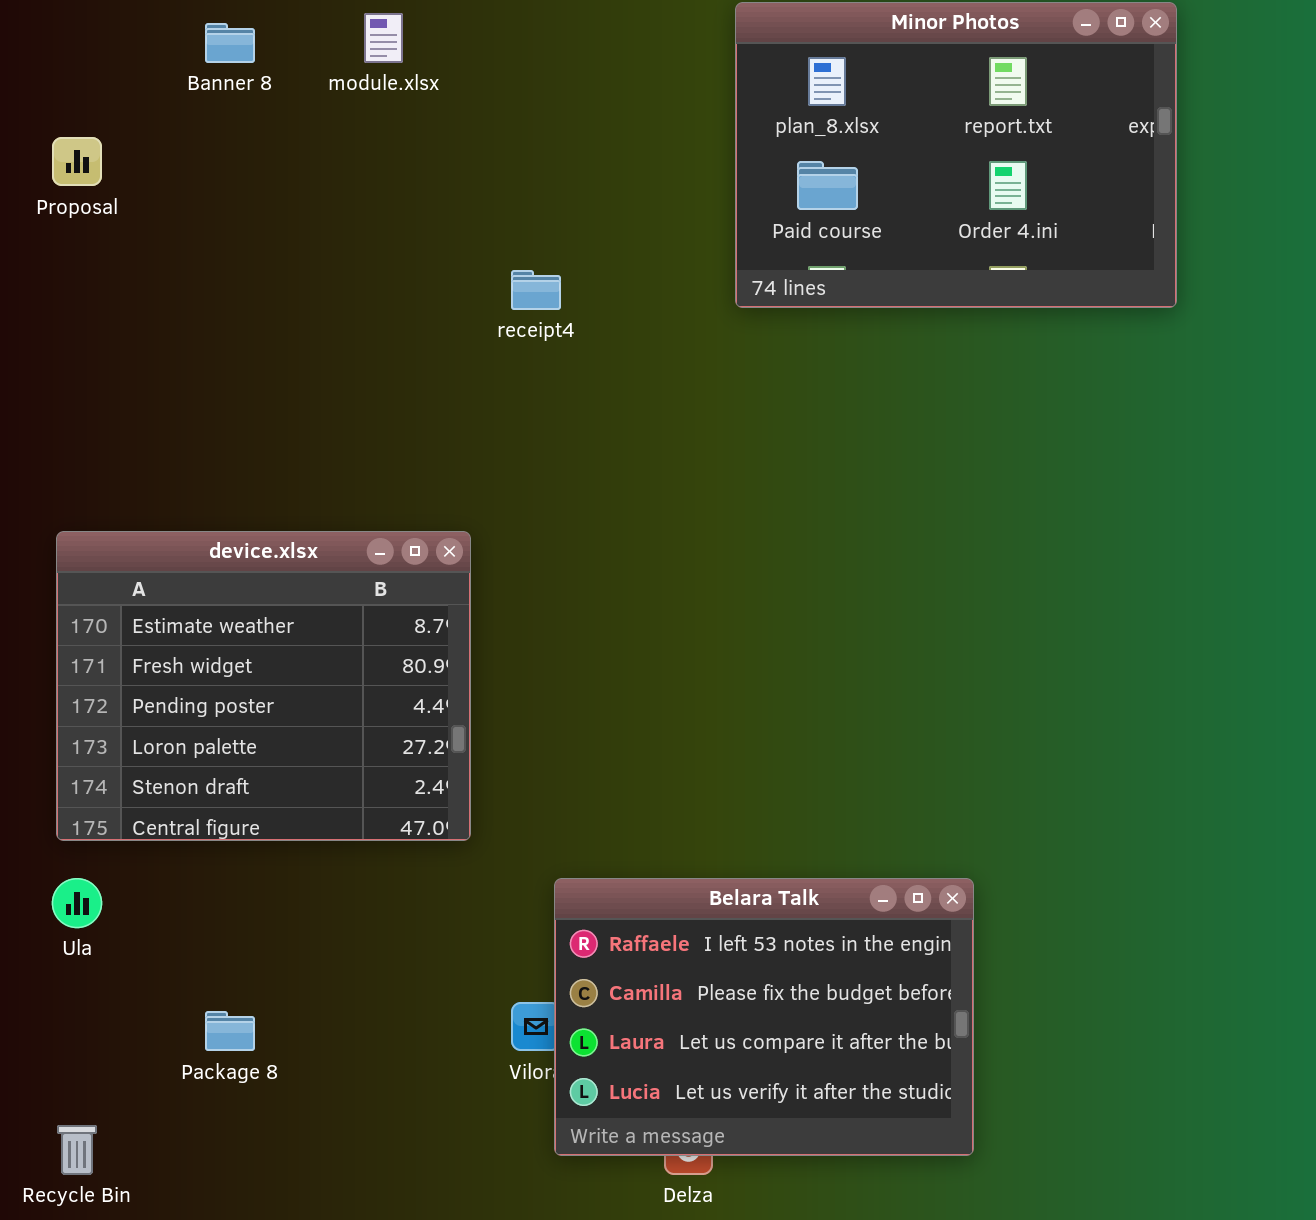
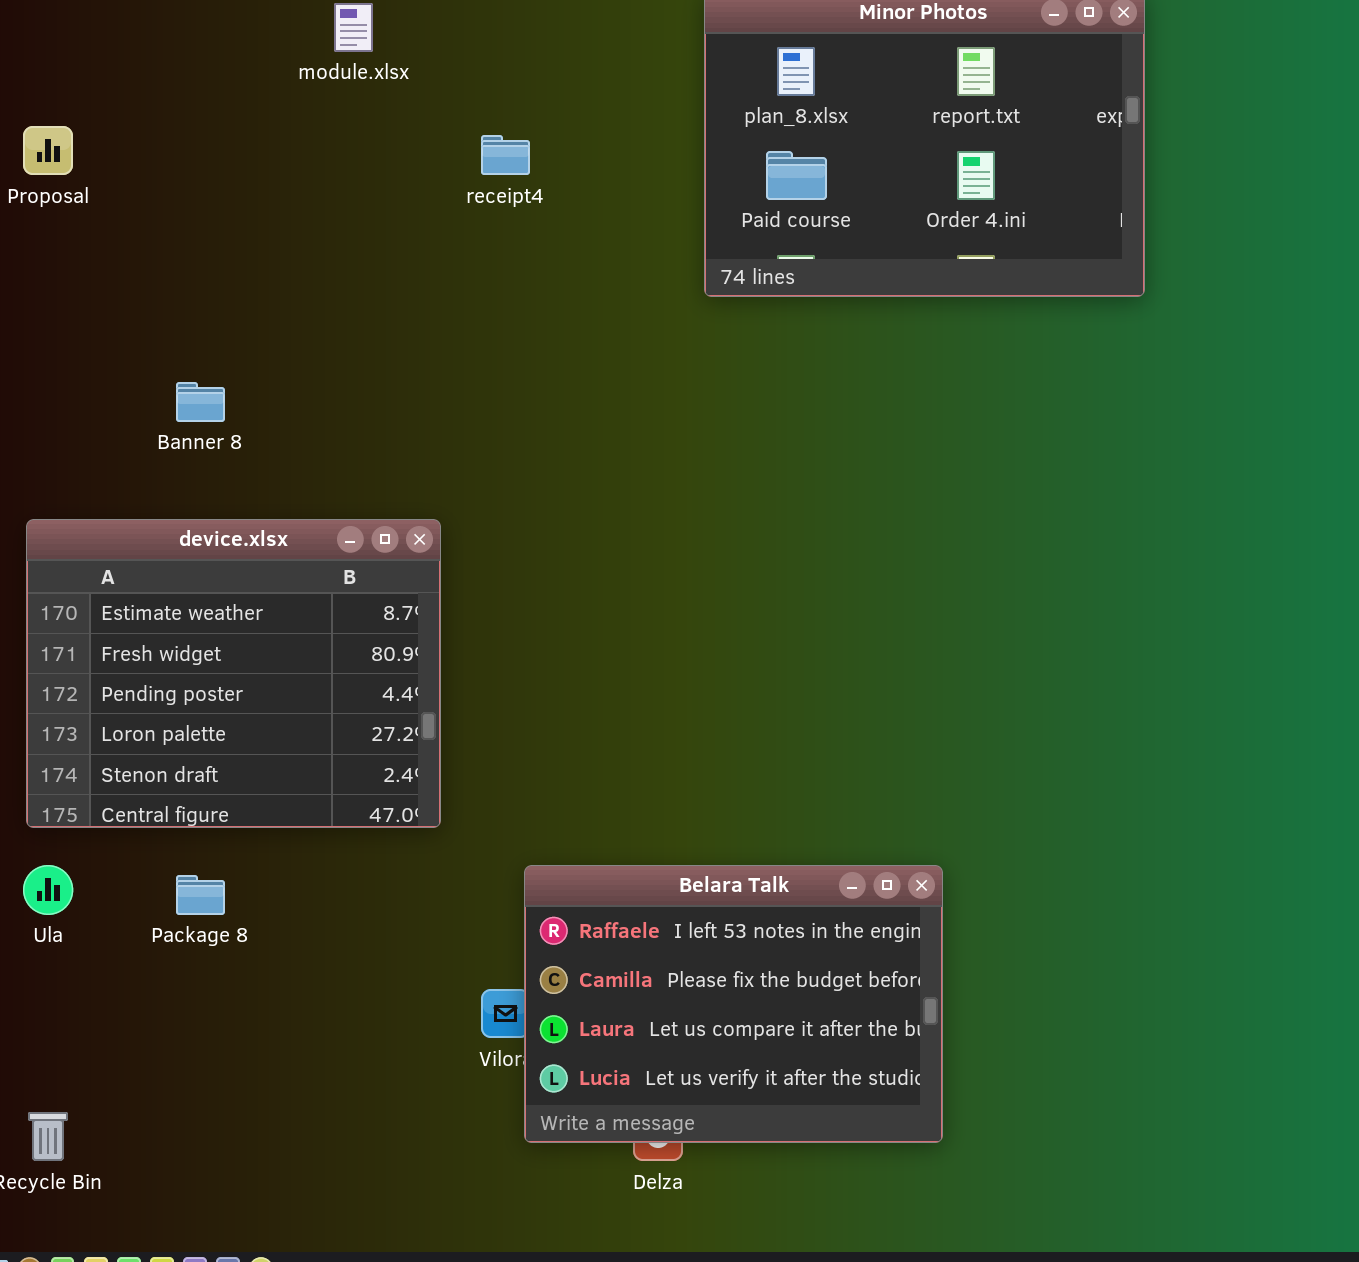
Banner 8: [205,23,255,63] -> [176,382,225,422], moved
receipt4: [511,270,561,310] -> [481,135,530,175], moved
Package 8: [205,1011,255,1051] -> [176,875,225,915], moved

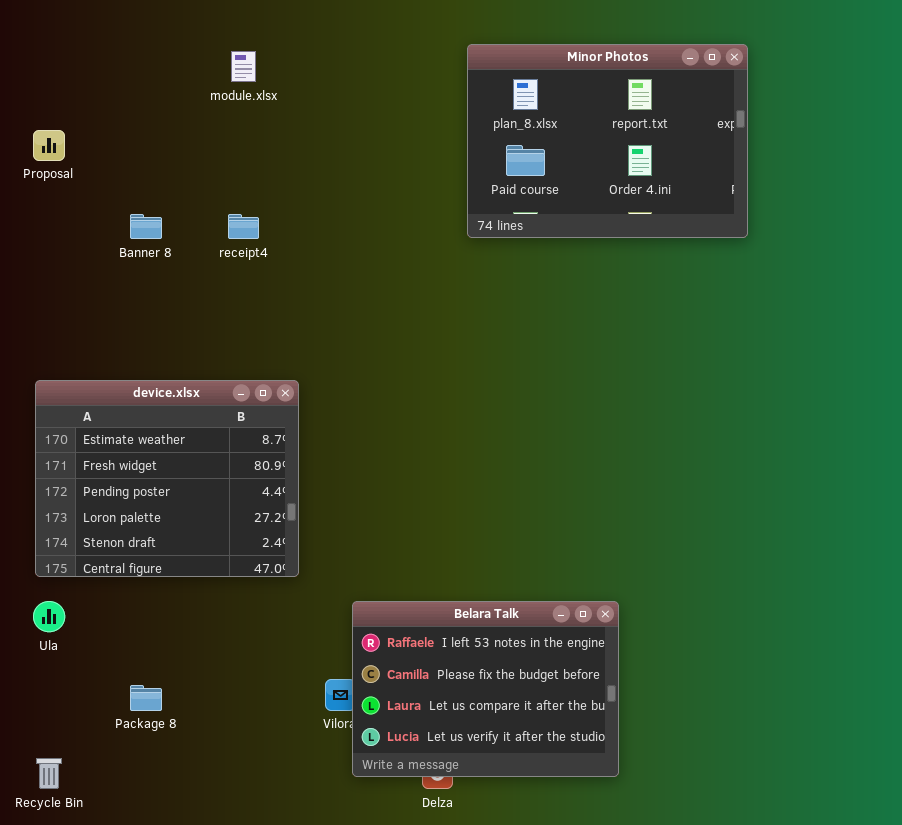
receipt4: [481,135,530,175] -> [228,214,259,239], moved
Banner 8: [176,382,225,422] -> [130,214,162,239], moved
Package 8: [176,875,225,915] -> [130,685,162,711], moved

